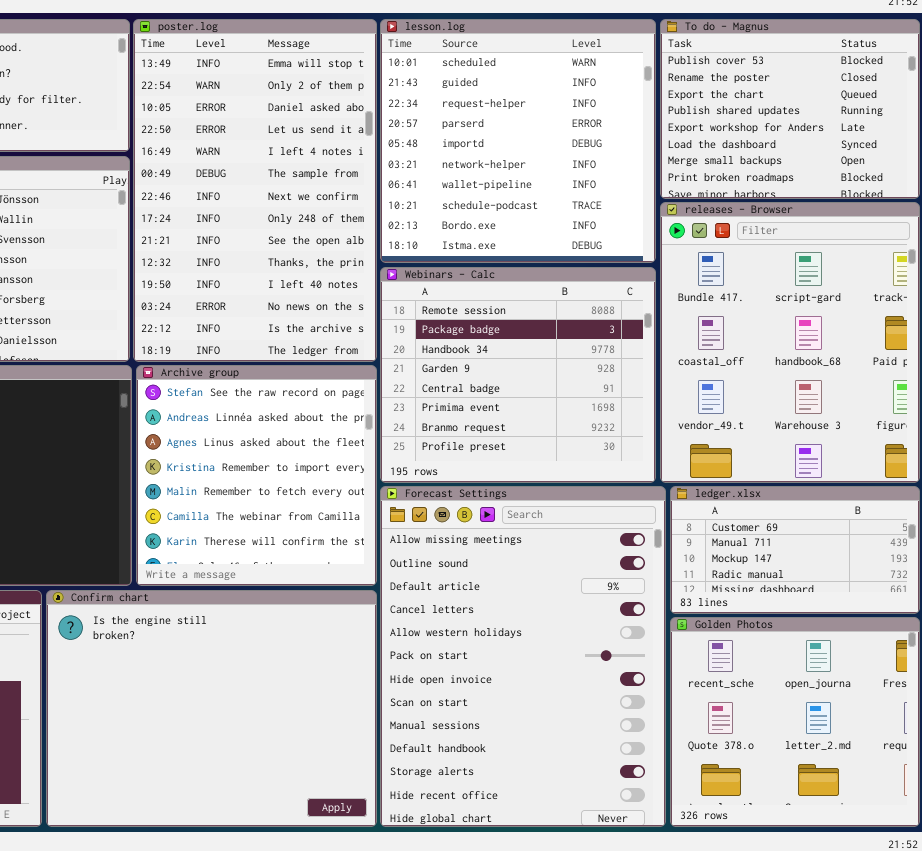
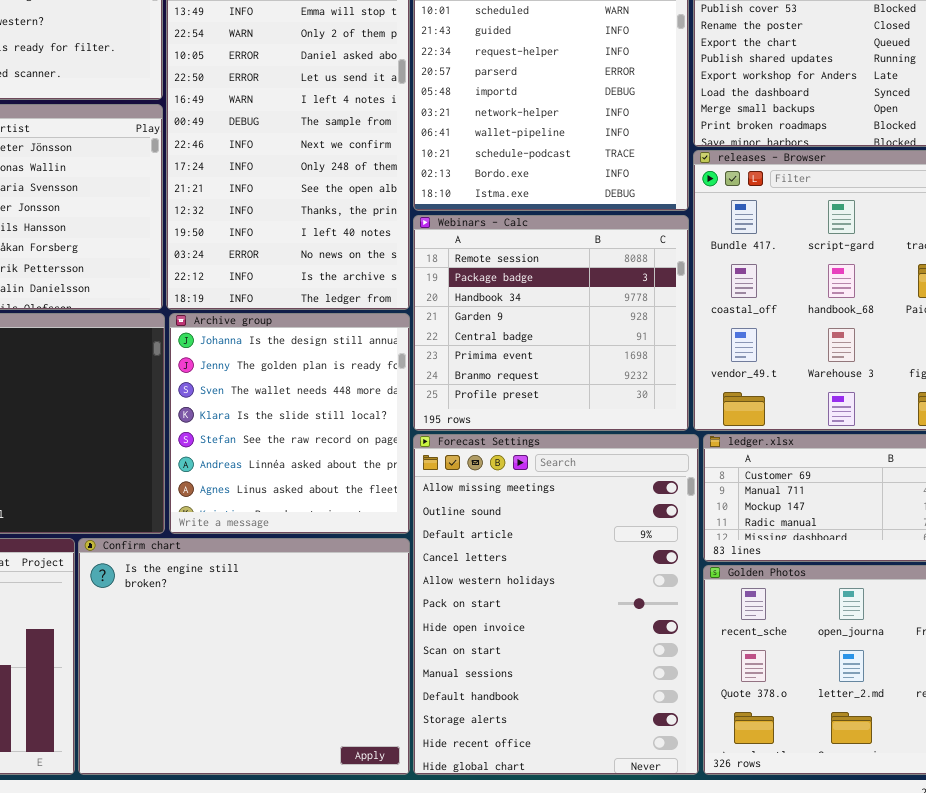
Archive group: [136,365,377,586] -> [169,313,410,534], scrolled up 4 rows

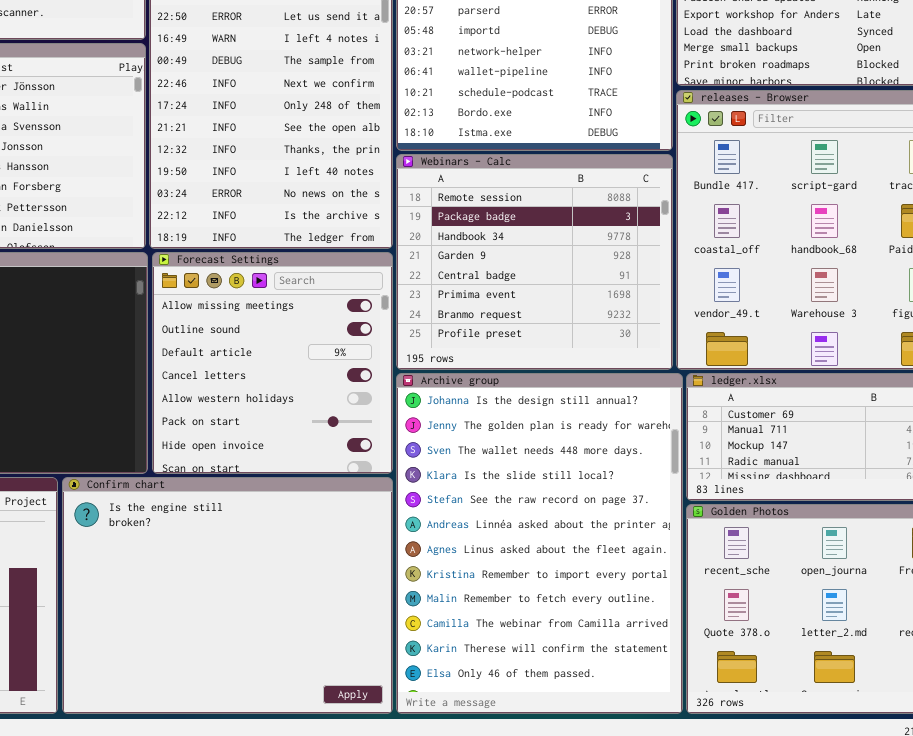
Archive group: [169,313,410,534] -> [396,373,683,714], moved, resized
Forecast Settings: [413,434,699,775] -> [152,252,393,474], moved, resized

